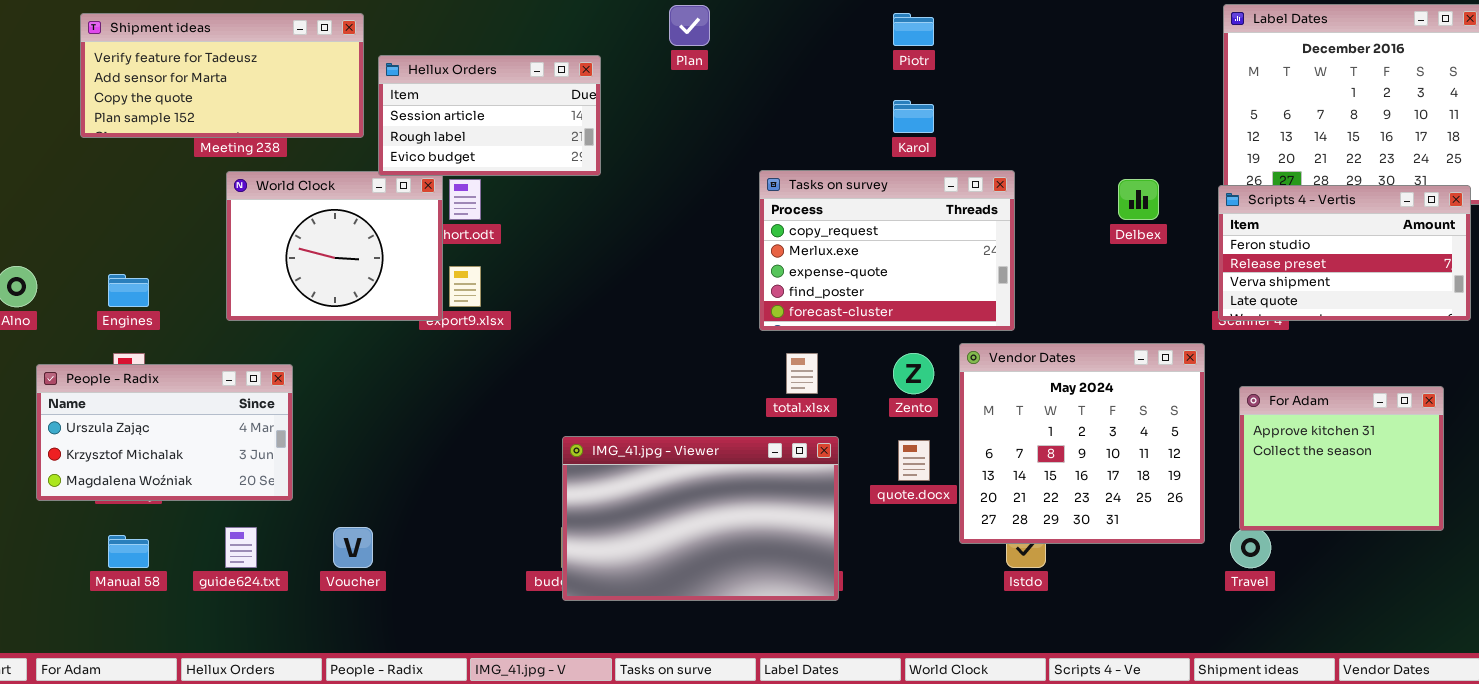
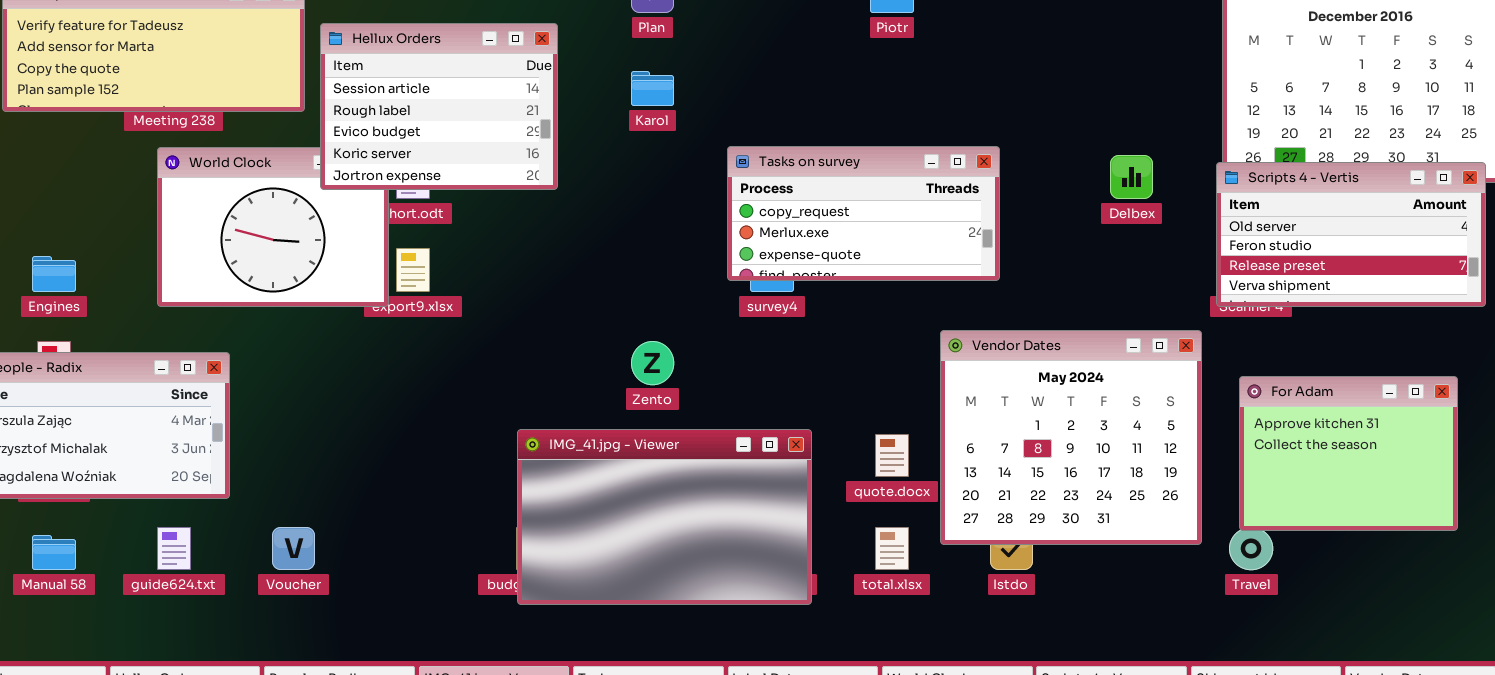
Hellux Orders: [378,55,601,176] -> [320,23,558,190], resized
Karol: [893,100,934,133] -> [631,71,674,106], moved
Tasks on survey: [759,170,1015,331] -> [727,146,1000,281], resized
Scripts 4 - Vertis: [1218,185,1471,321] -> [1216,162,1486,307], scrolled up 1 row
total.xlsx: [786,353,818,394] -> [875,527,909,570], moved
Zento: [893,353,934,394] -> [631,341,674,385], moved

